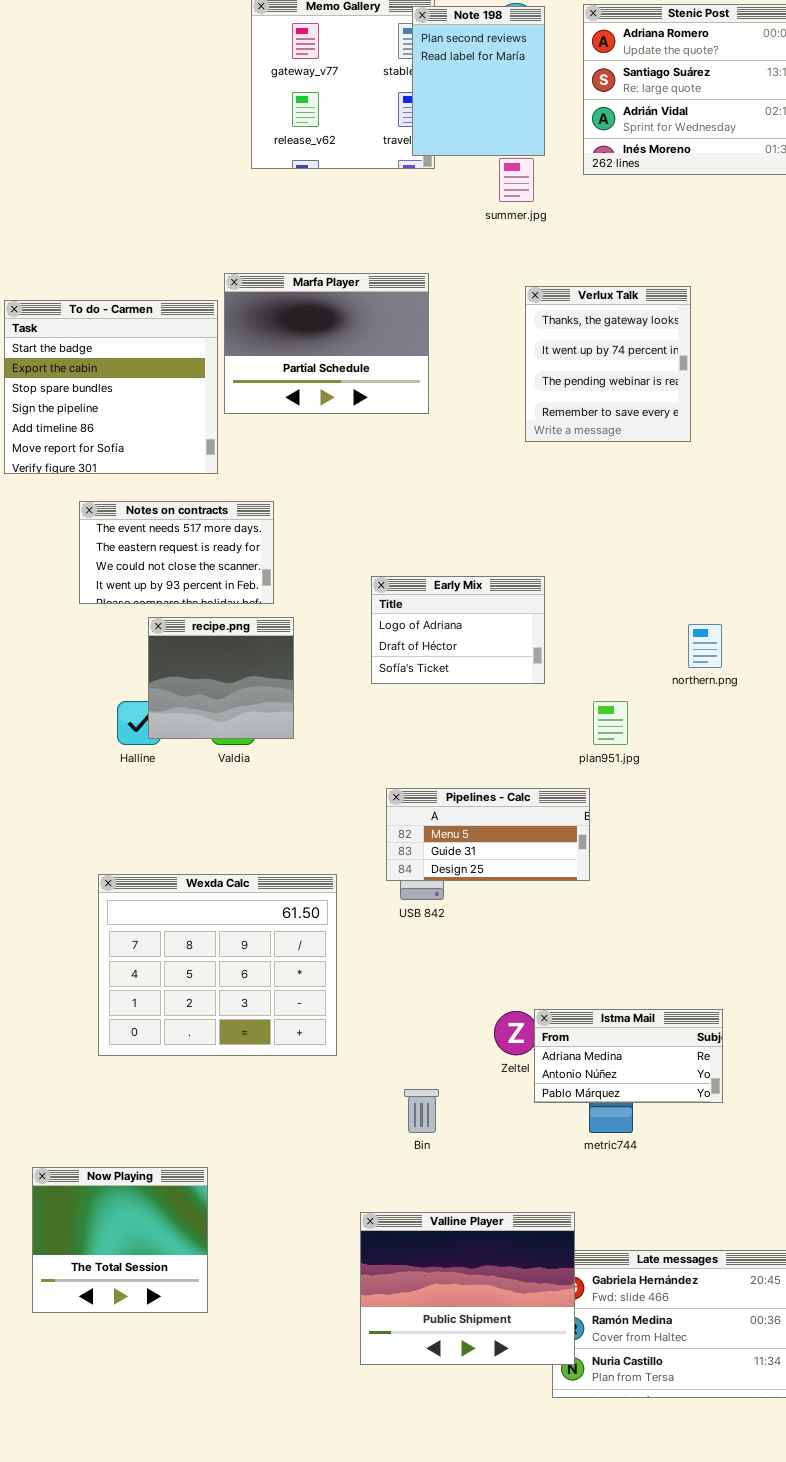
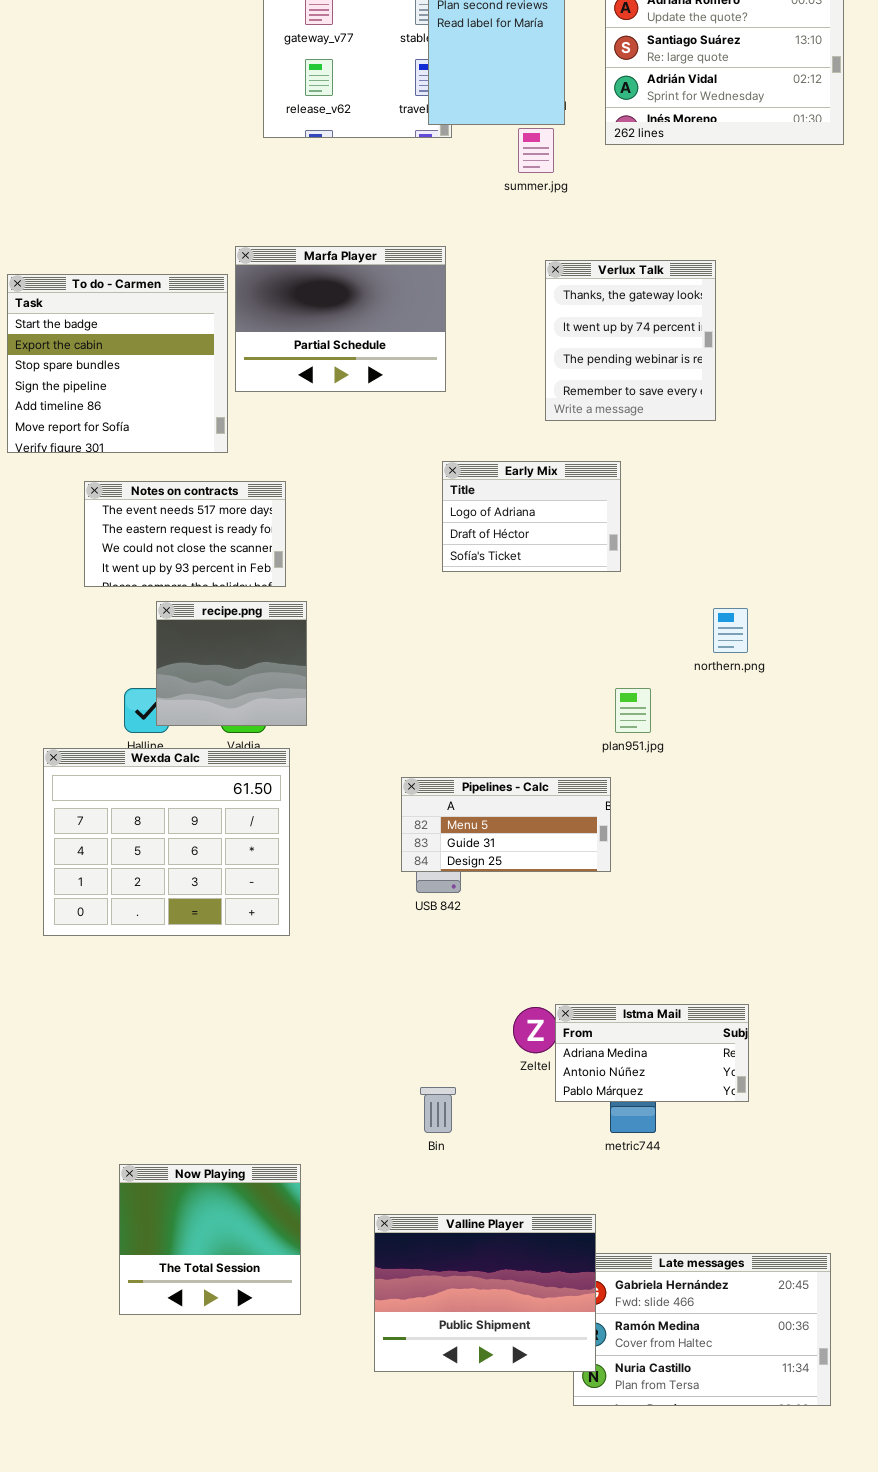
Early Mix: [371,576,545,684] -> [442,461,621,572], moved
Wexda Calc: [98,874,337,1056] -> [43,748,290,936], moved
Now Playing: [32,1167,208,1313] -> [119,1164,301,1315], moved

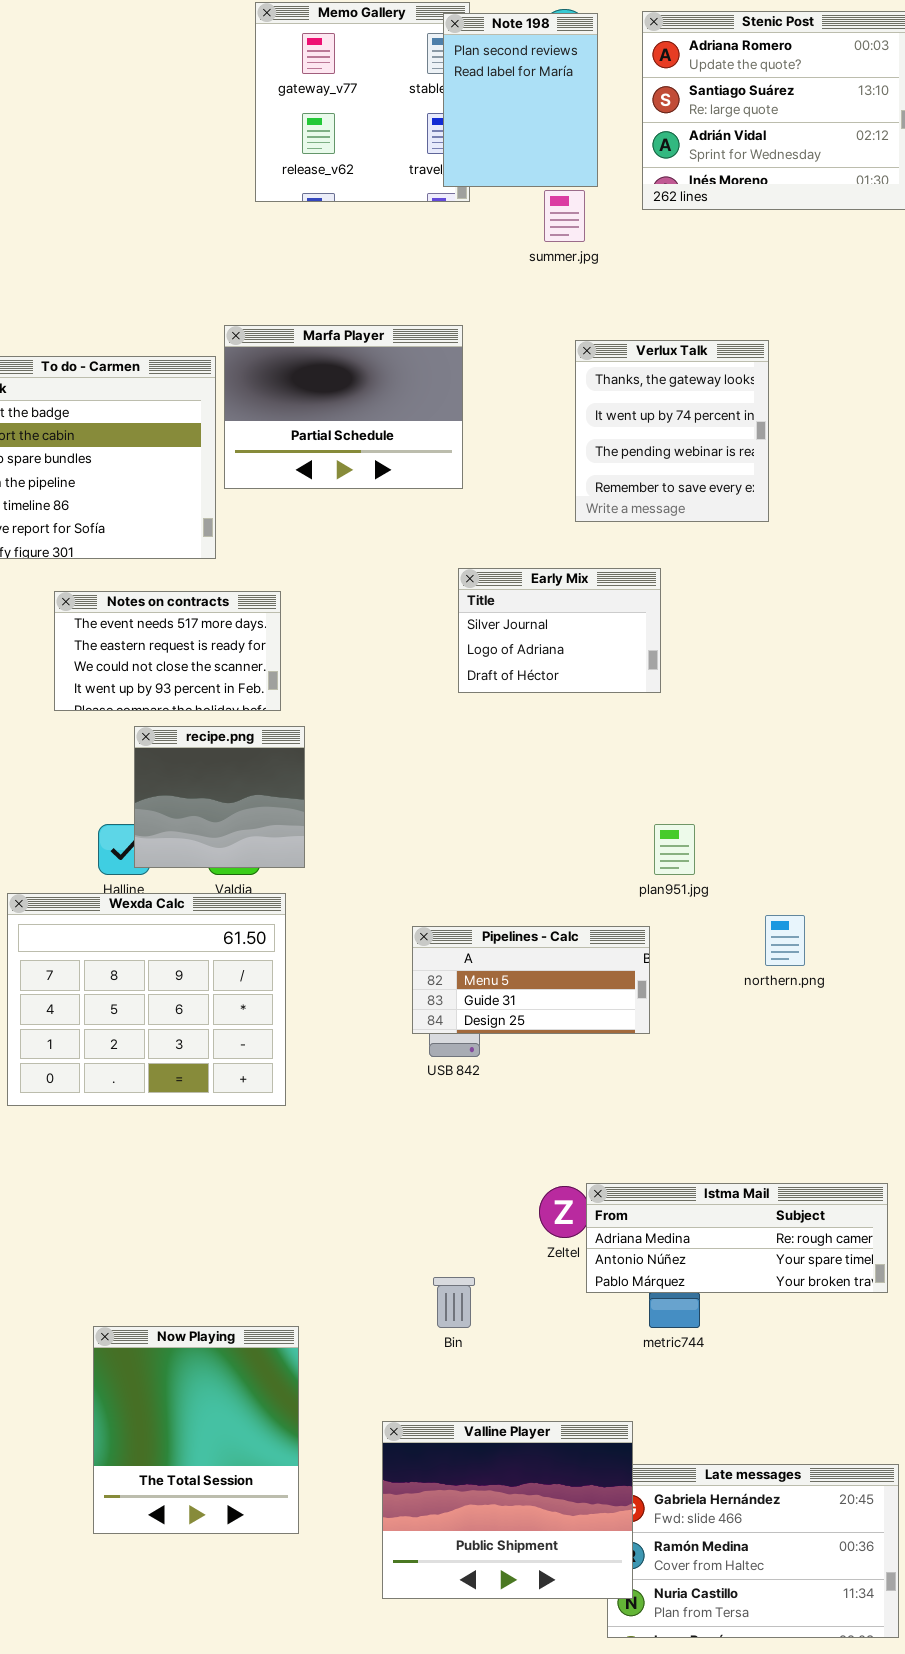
Early Mix: [442,461,621,572] -> [458,568,661,693], scrolled up 1 row
northern.png: [713,608,748,653] -> [765,915,805,966], moved
Istma Mail: [555,1004,749,1102] -> [586,1183,888,1293], resized
Now Playing: [119,1164,301,1315] -> [93,1326,299,1534], resized

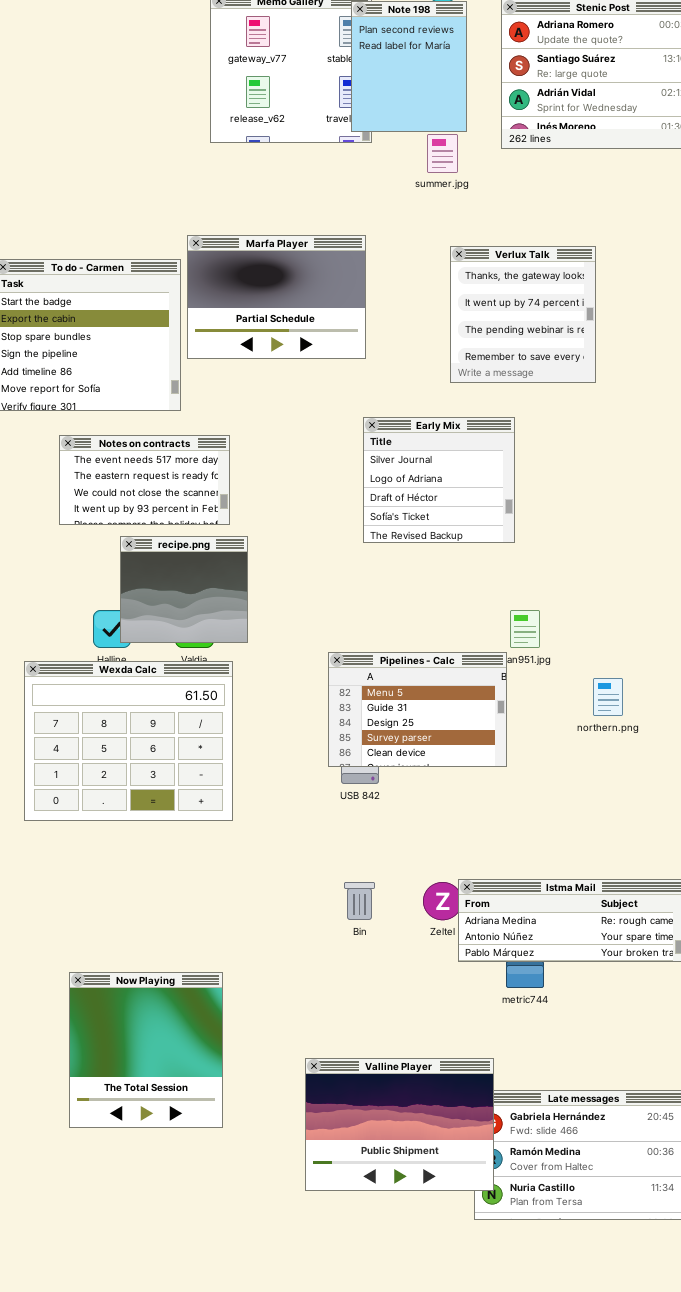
Early Mix: [458,568,661,693] -> [363,417,515,543], resized
Pipelines - Calc: [412,926,650,1034] -> [328,652,507,767], resized
Bin: [433,1277,475,1328] -> [344,882,375,920], moved
Now Playing: [93,1326,299,1534] -> [69,972,223,1128], moved

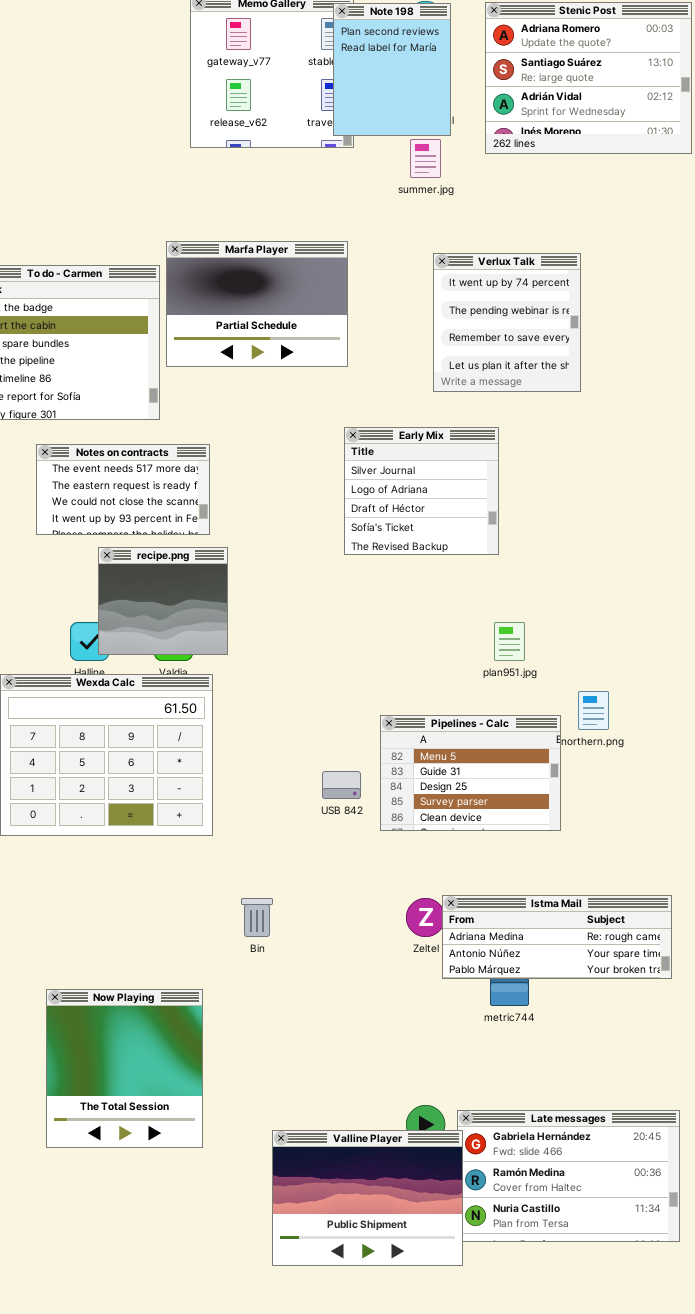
Verlux Talk: [450,246,596,383] -> [433,253,581,392], scrolled down 1 row
Pipelines - Calc: [328,652,507,767] -> [380,715,561,831], moved
Bin: [344,882,375,920] -> [241,898,273,937], moved
Valline Player: [305,1058,494,1191] -> [272,1130,463,1266], moved

